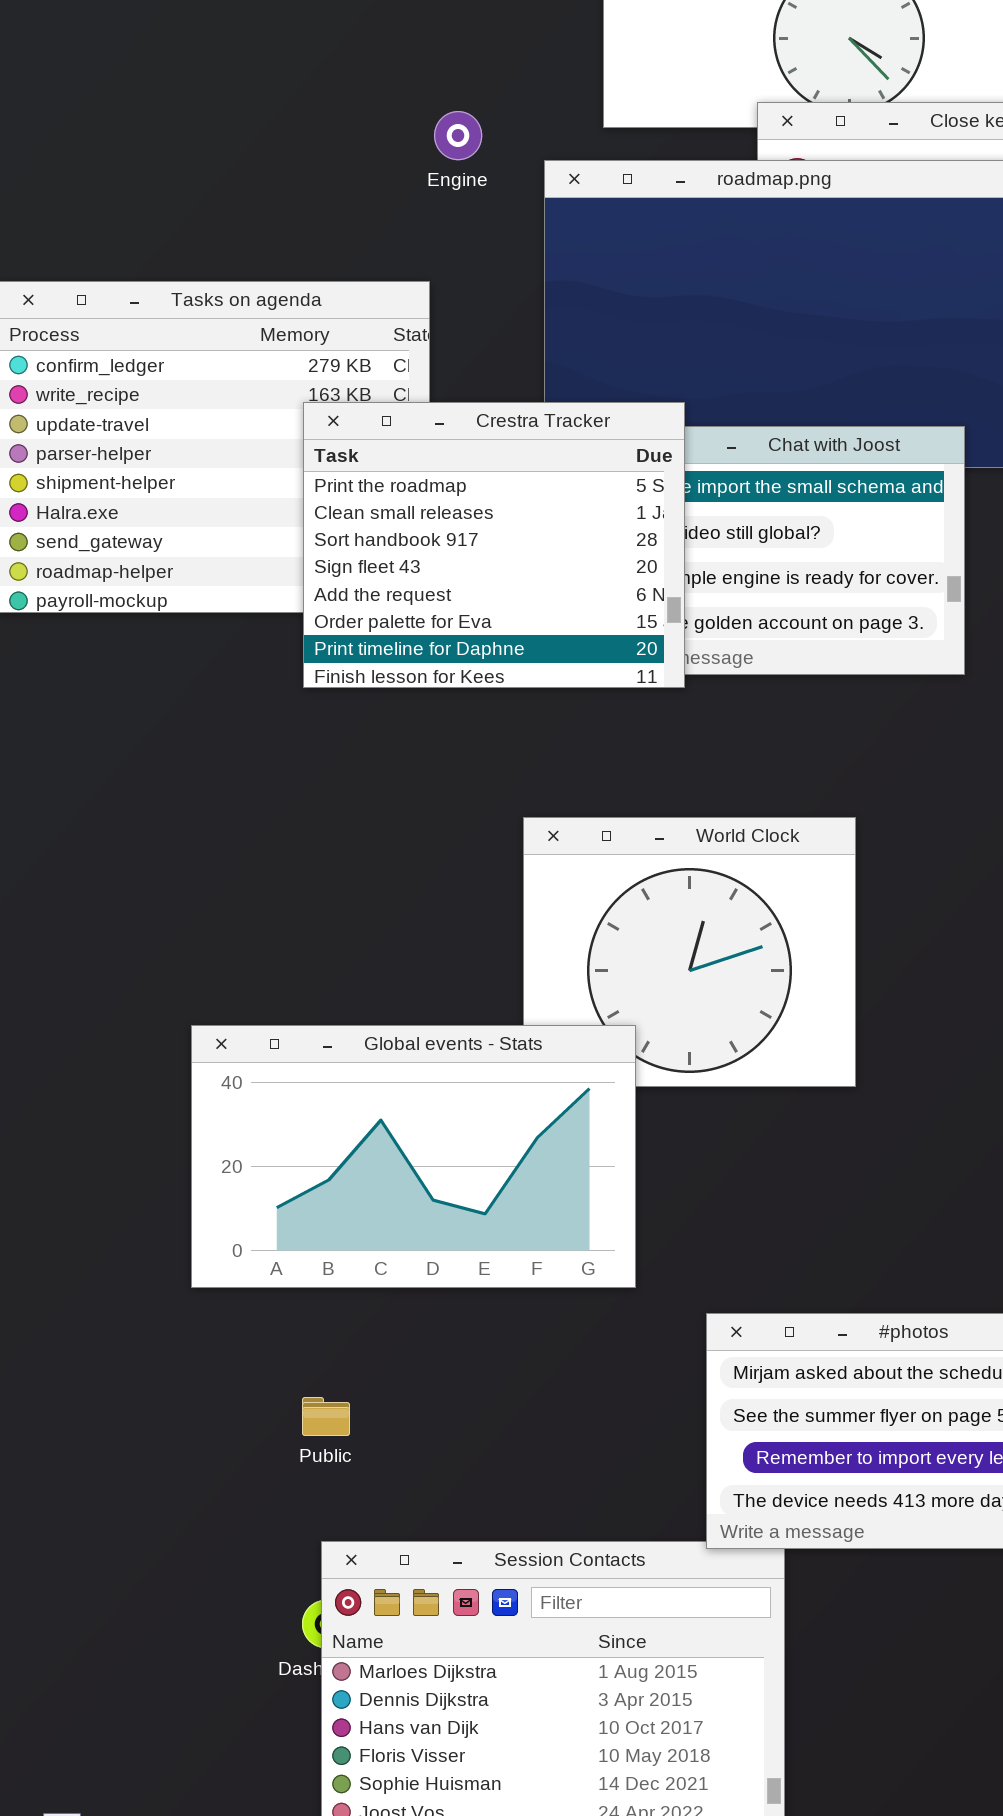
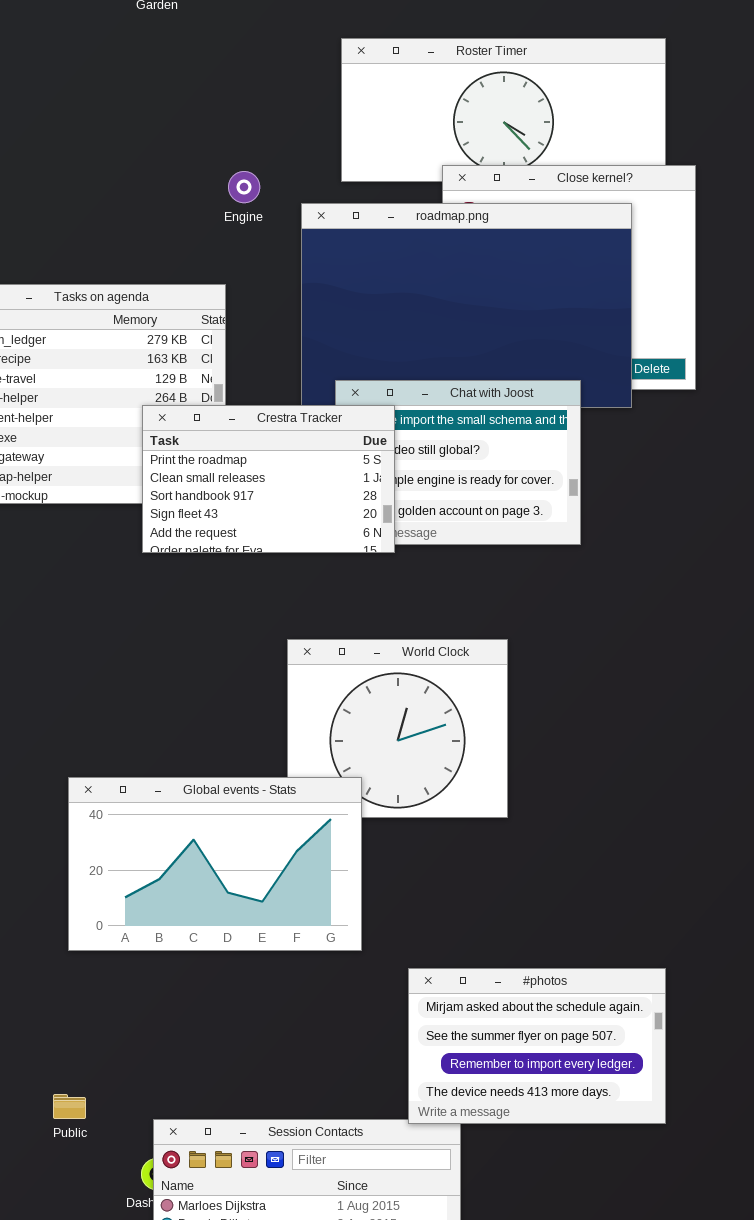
Crestra Tracker: [303,402,685,688] -> [142,405,395,553], resized
Public: [302,1397,350,1436] -> [53,1094,86,1119], moved

